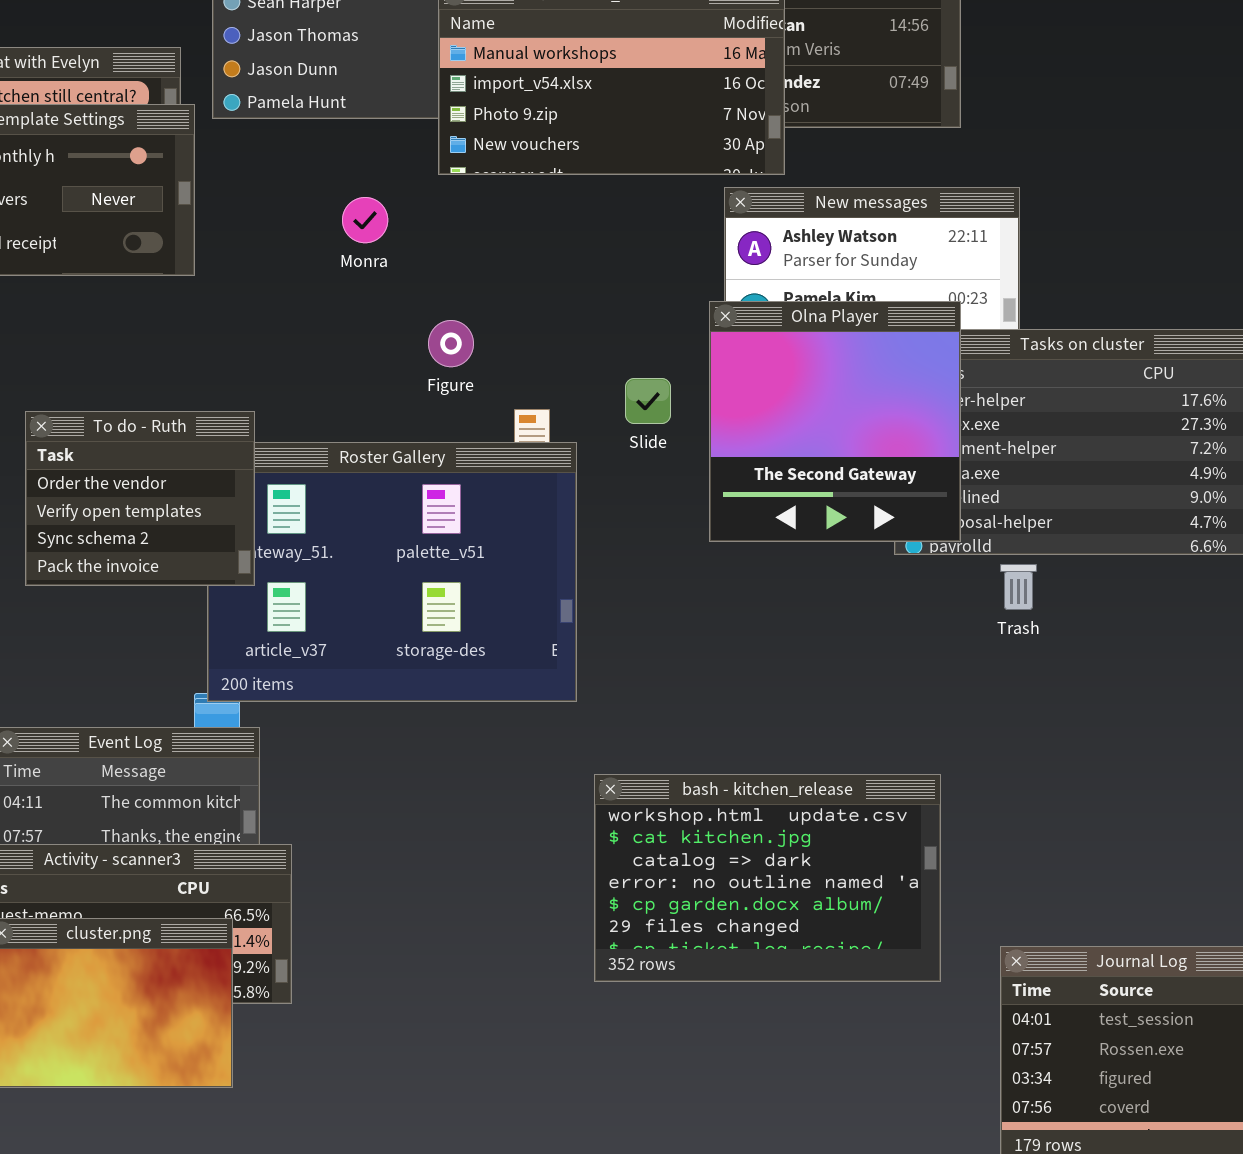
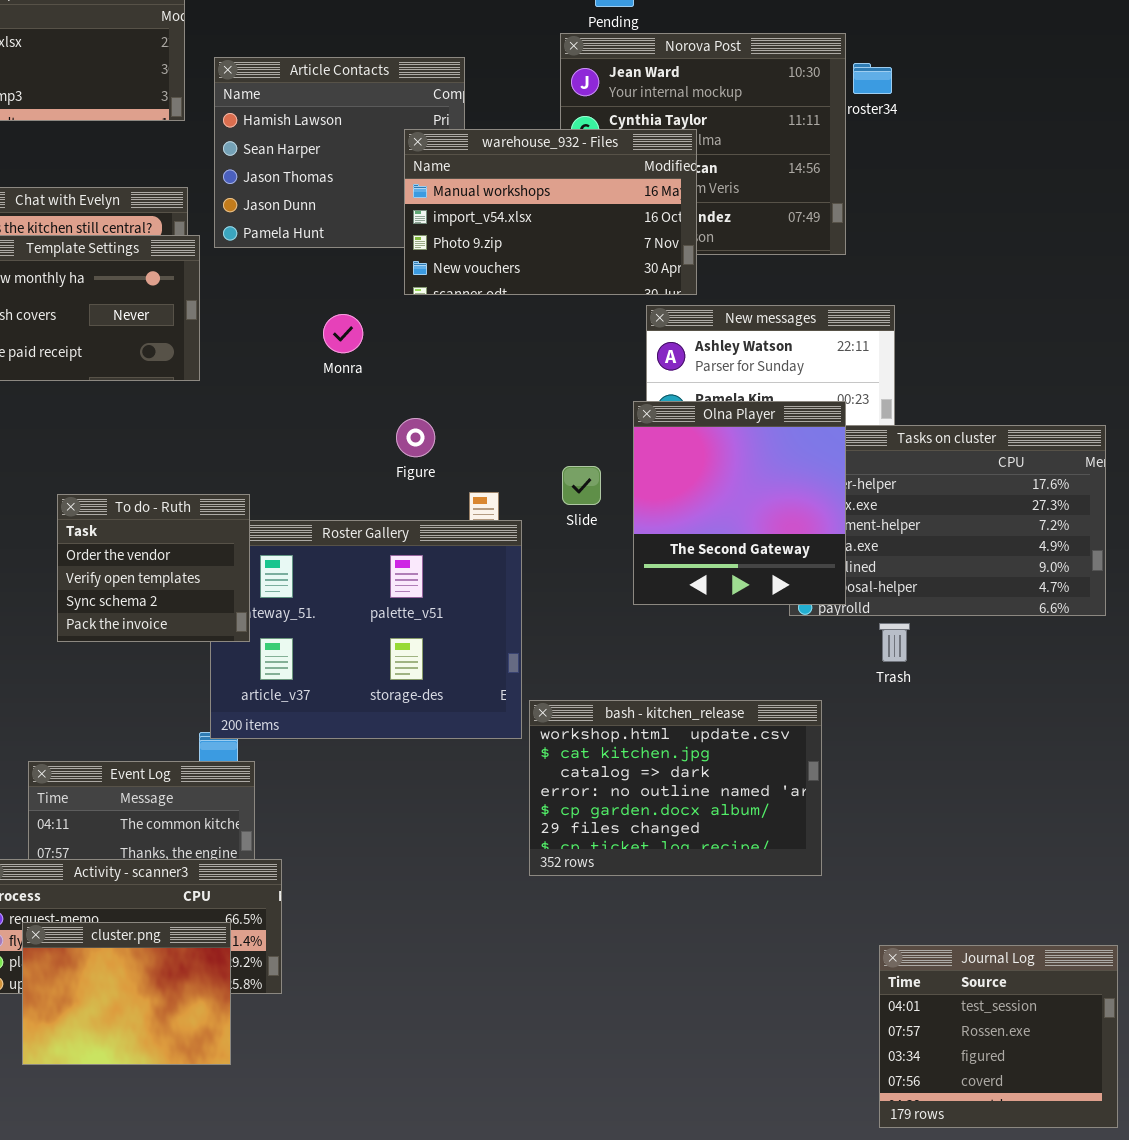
bash - kitchen_release: [594,774,941,982] -> [529,700,822,876], moved

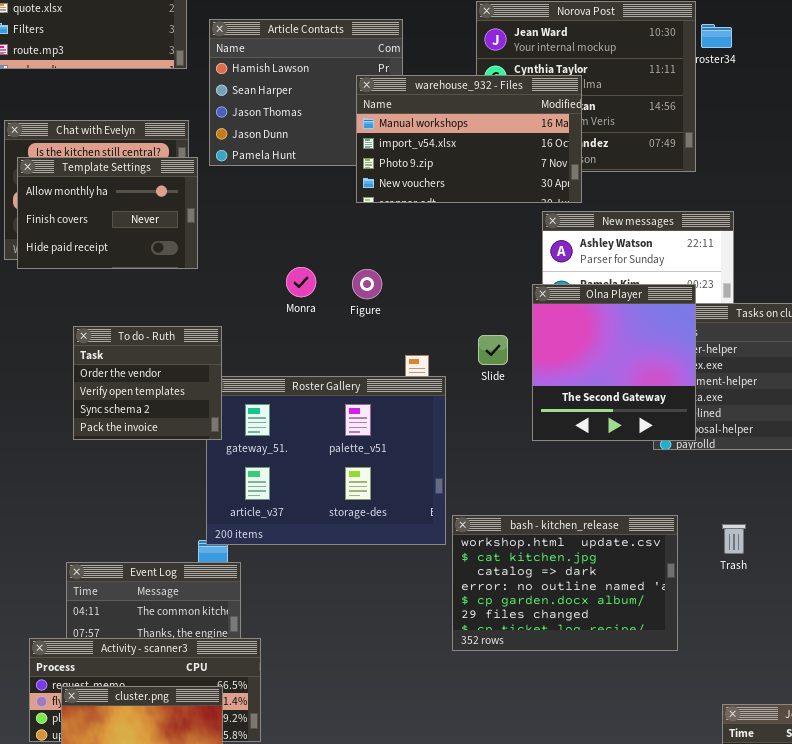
Monra: [323,314,363,353] -> [286,267,316,297], moved
Figure: [396,418,435,457] -> [352,269,382,299], moved
To do - Ruth: [57,494,250,642] -> [73,326,222,440], moved
Trash: [879,623,910,662] -> [722,524,746,554], moved

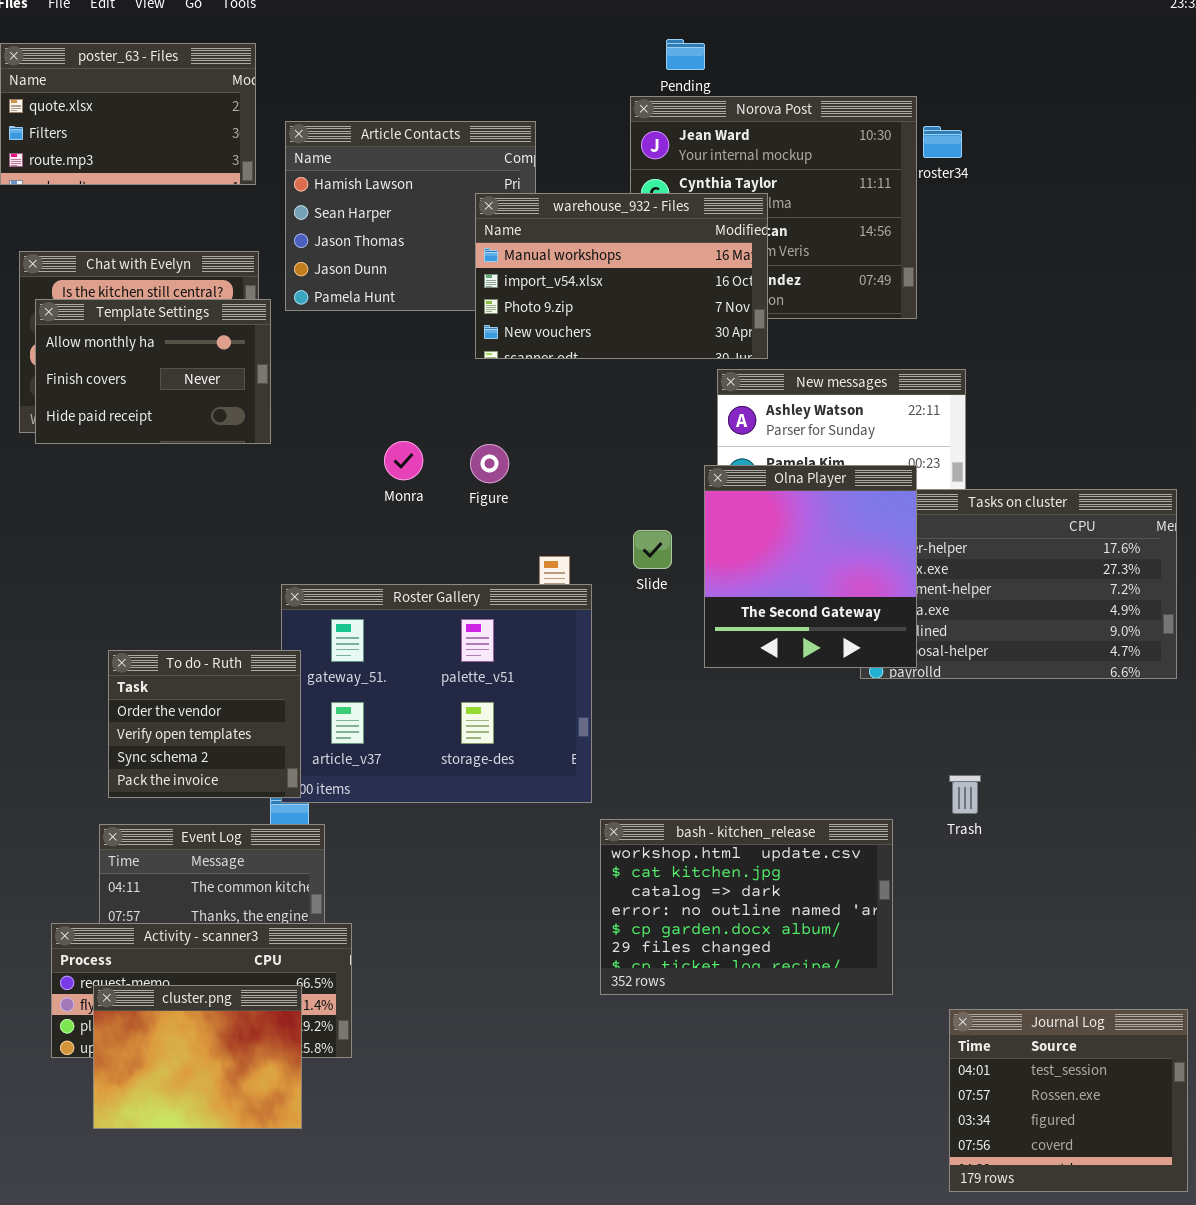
To do - Ruth: [73,326,222,440] -> [108,650,301,798], moved
bash - kitchen_release: [452,515,678,651] -> [600,819,893,995], moved

